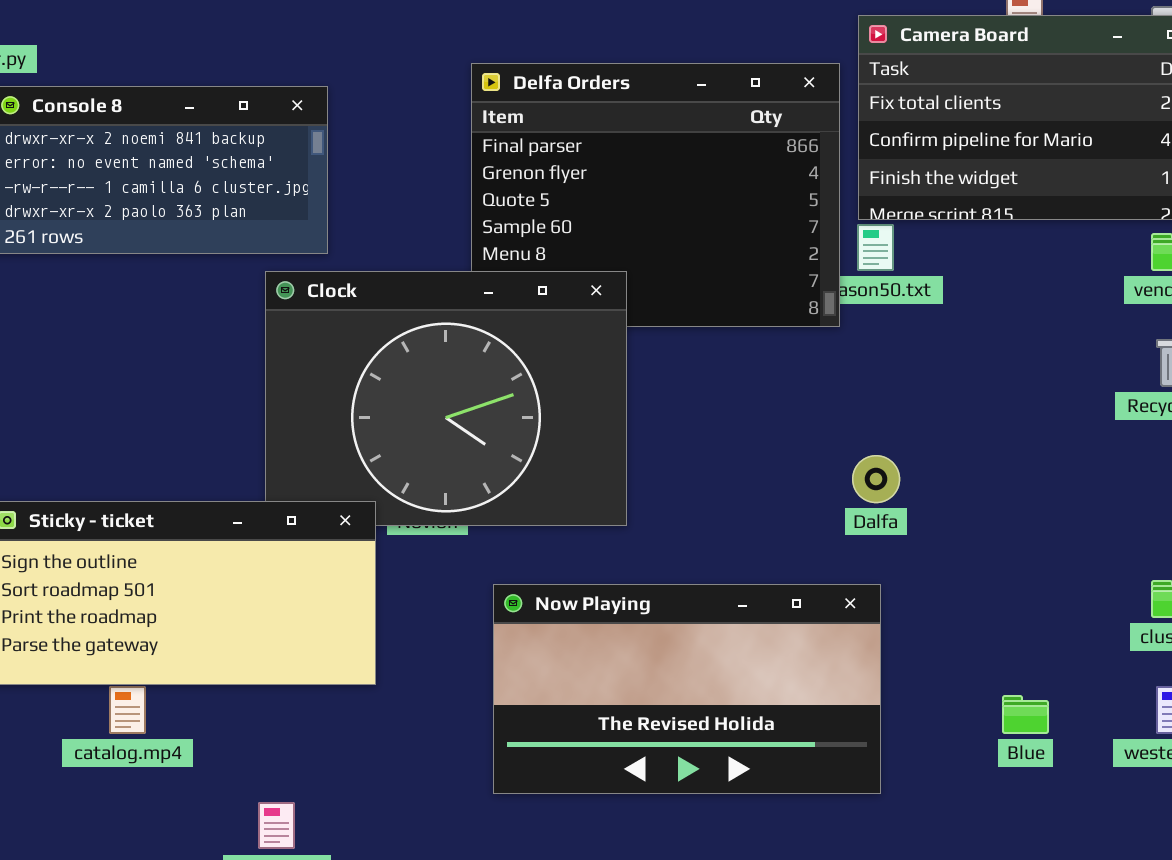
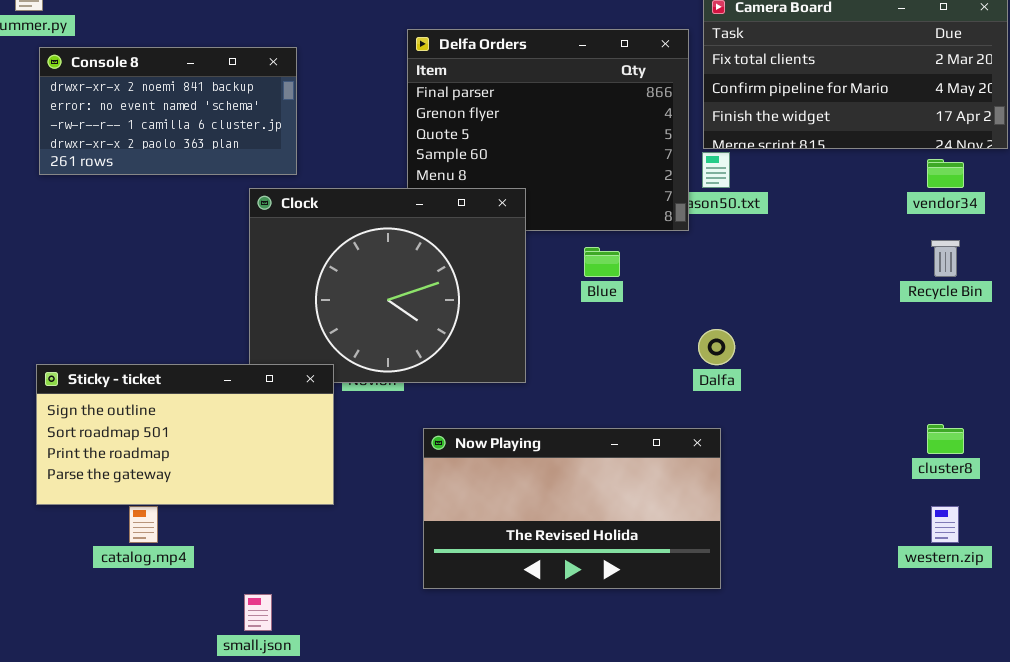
Blue: [1002,695,1049,734] -> [584,247,620,277], moved

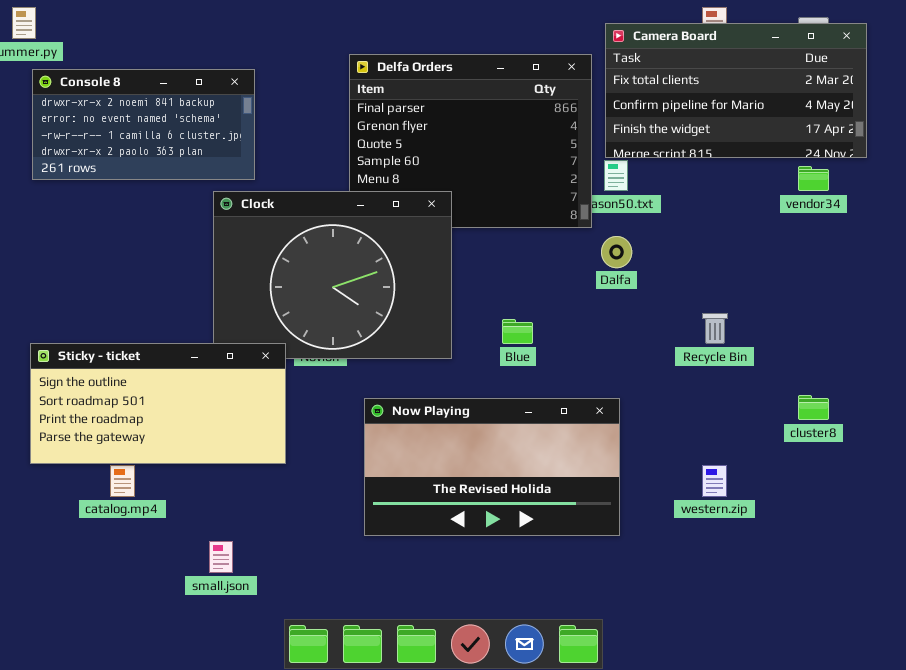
Recycle Bin: [931,240,960,277] -> [702,313,728,344], moved
Blue: [584,247,620,277] -> [502,319,533,344], moved
Dalfa: [698,329,735,365] -> [601,236,632,268], moved
western.zip: [931,506,959,543] -> [702,465,727,497], moved

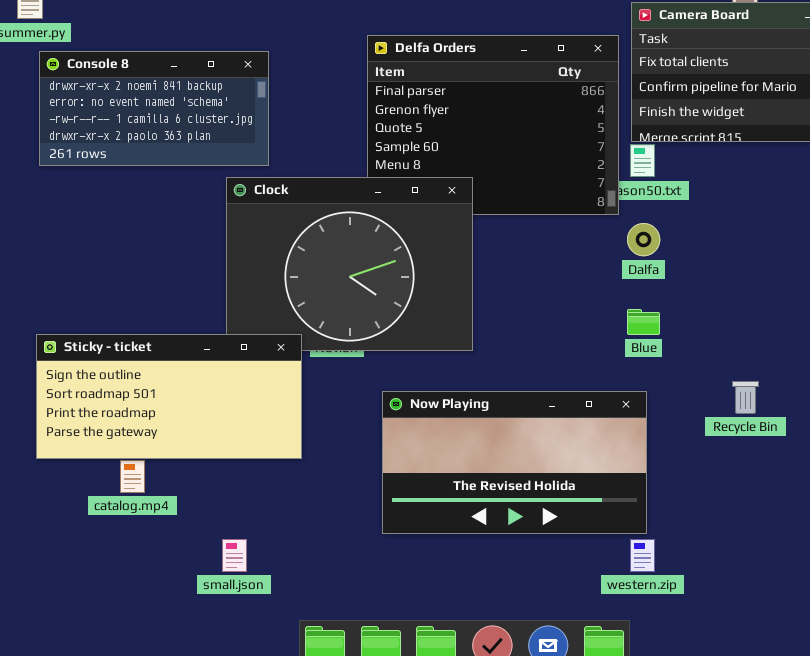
Recycle Bin: [702,313,728,344] -> [732,381,759,414], moved
Blue: [502,319,533,344] -> [627,309,660,335], moved
western.zip: [702,465,727,497] -> [630,539,655,572], moved

